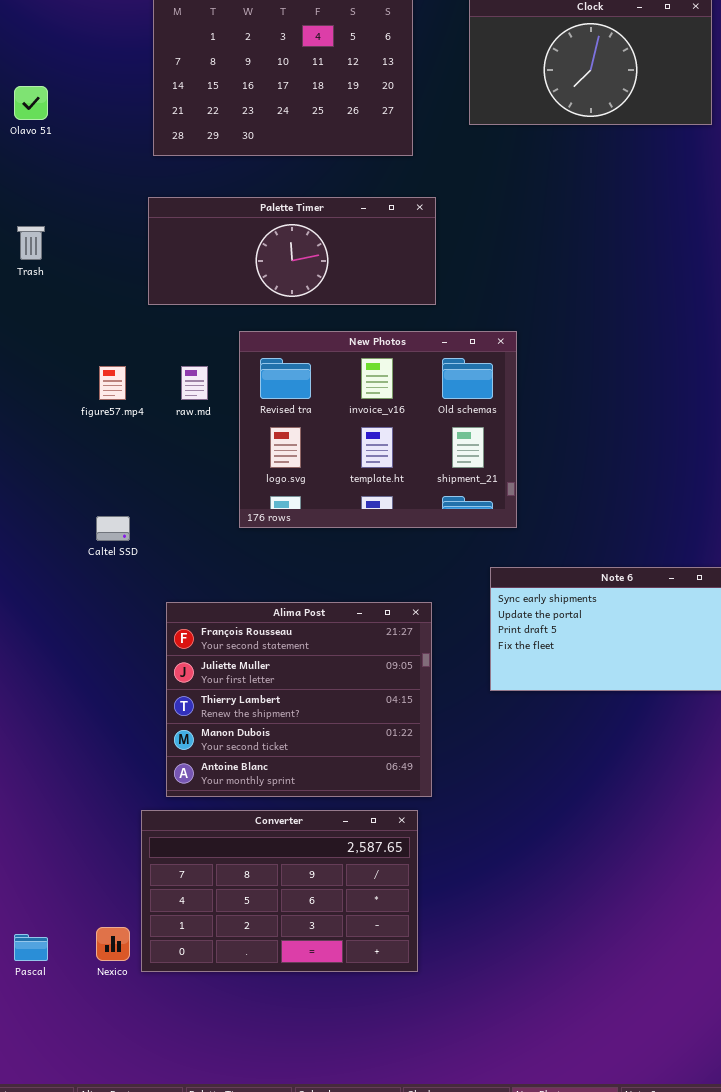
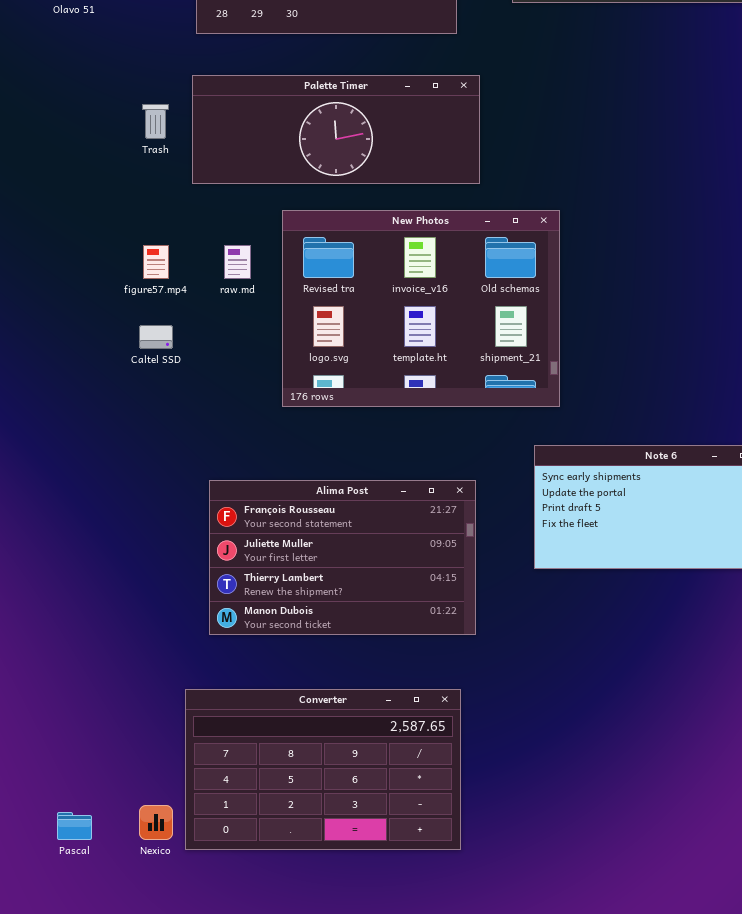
Trash: [17,226,45,260] -> [142,104,169,139], moved
Caltel SSD: [96,516,130,541] -> [139,325,173,349], moved
Alima Post: [166,602,432,797] -> [209,480,476,635], resized

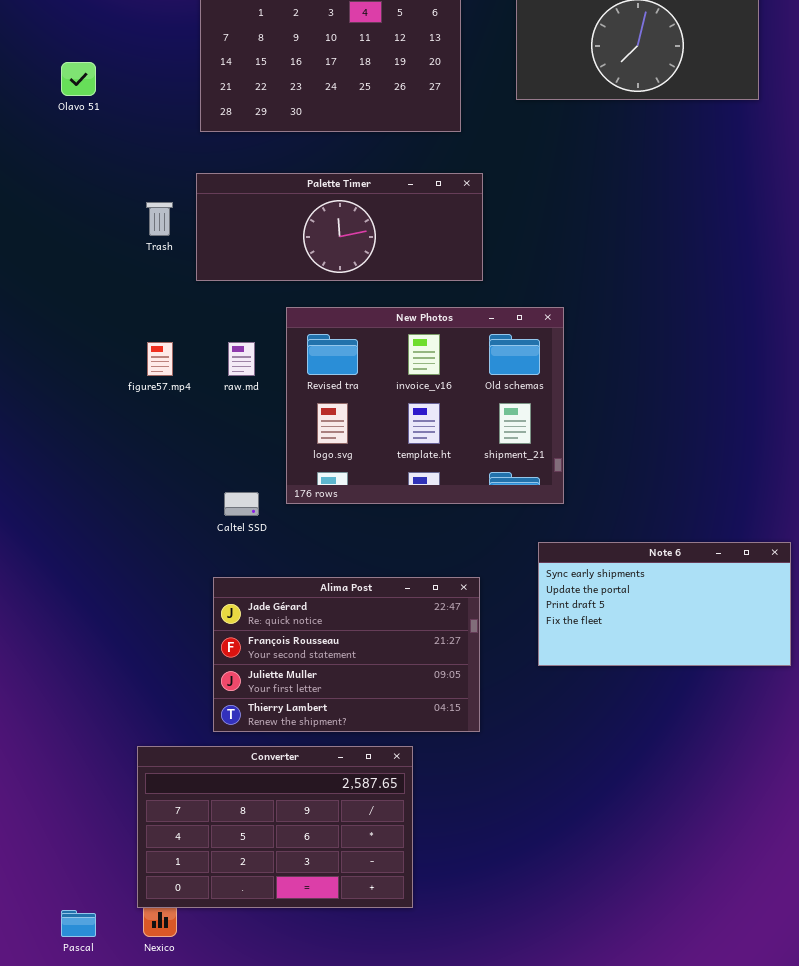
Caltel SSD: [139,325,173,349] -> [224,492,259,516], moved
Alima Post: [209,480,476,635] -> [213,577,480,732], scrolled up 1 row
Converter: [185,689,461,850] -> [137,746,413,908], moved

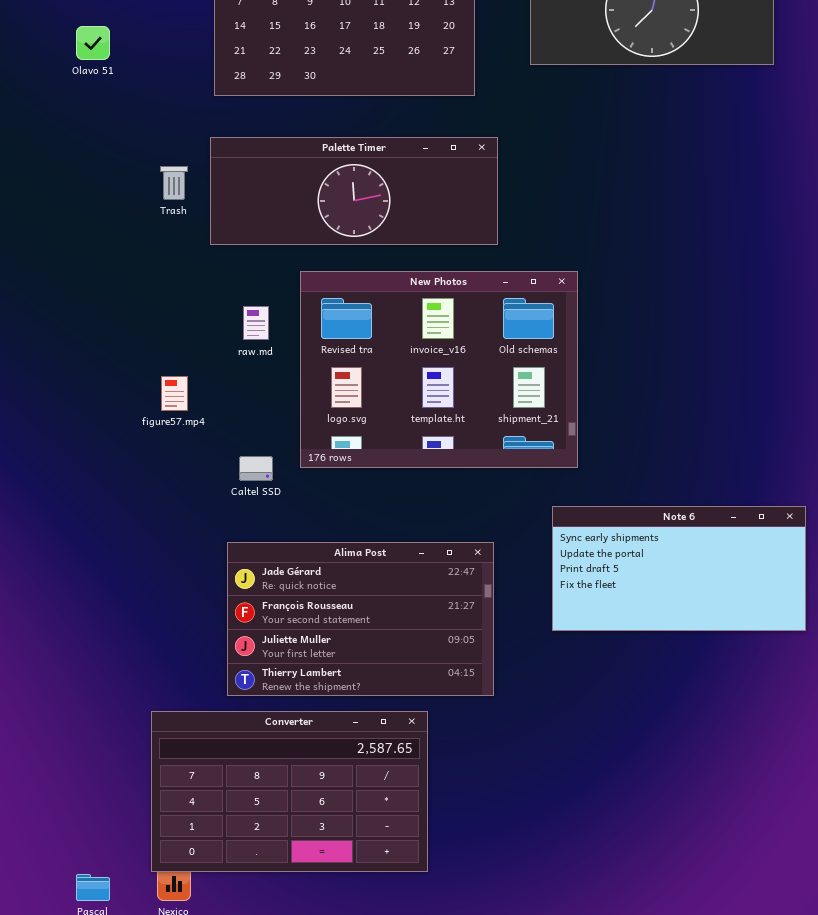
figure57.mp4: [147,342,173,376] -> [161,376,188,411], moved

